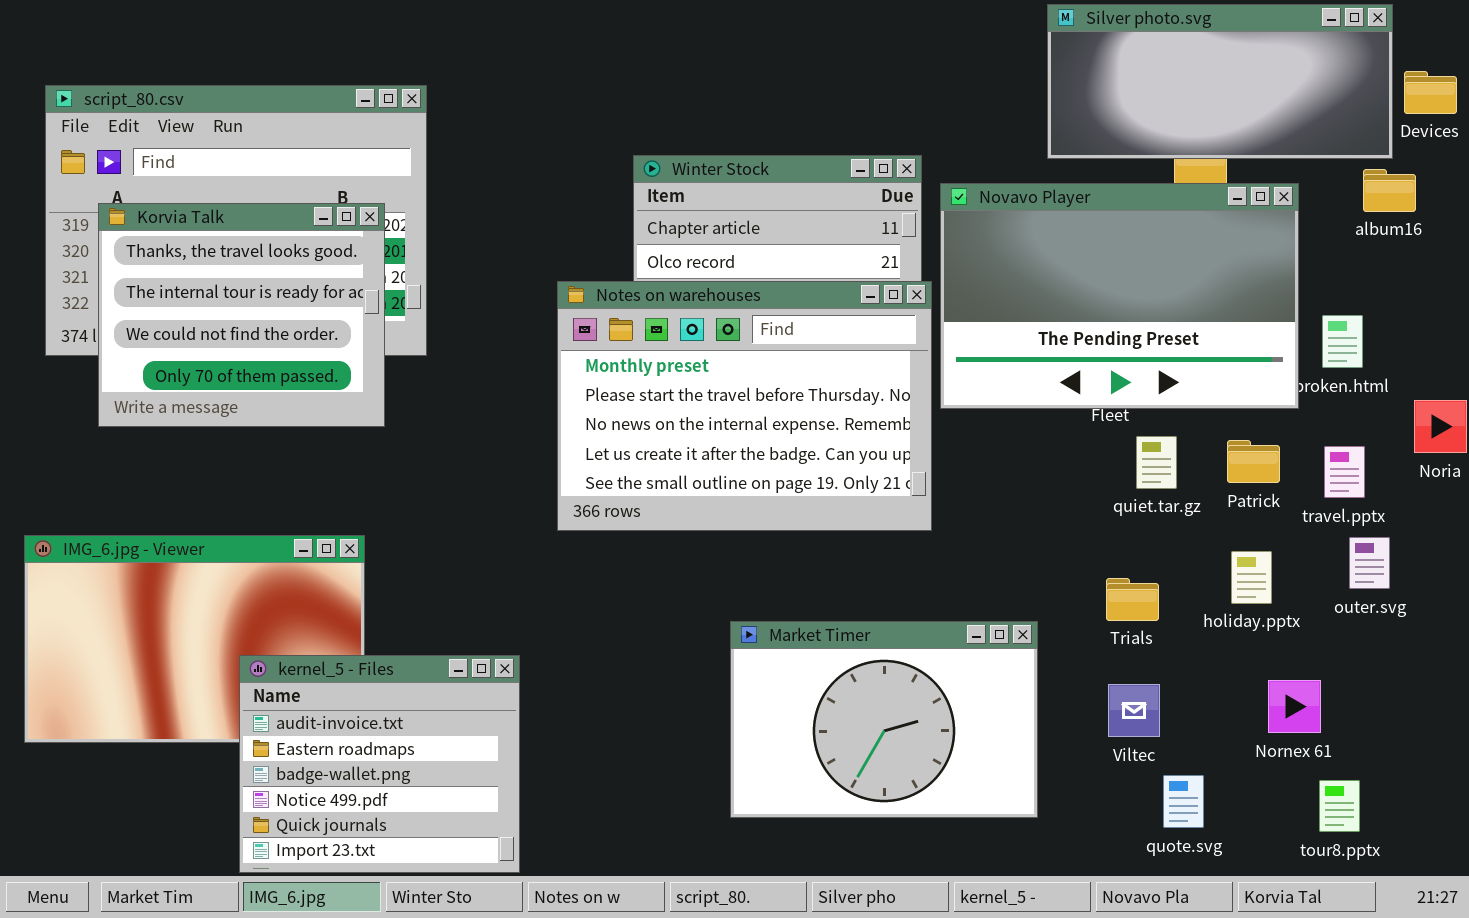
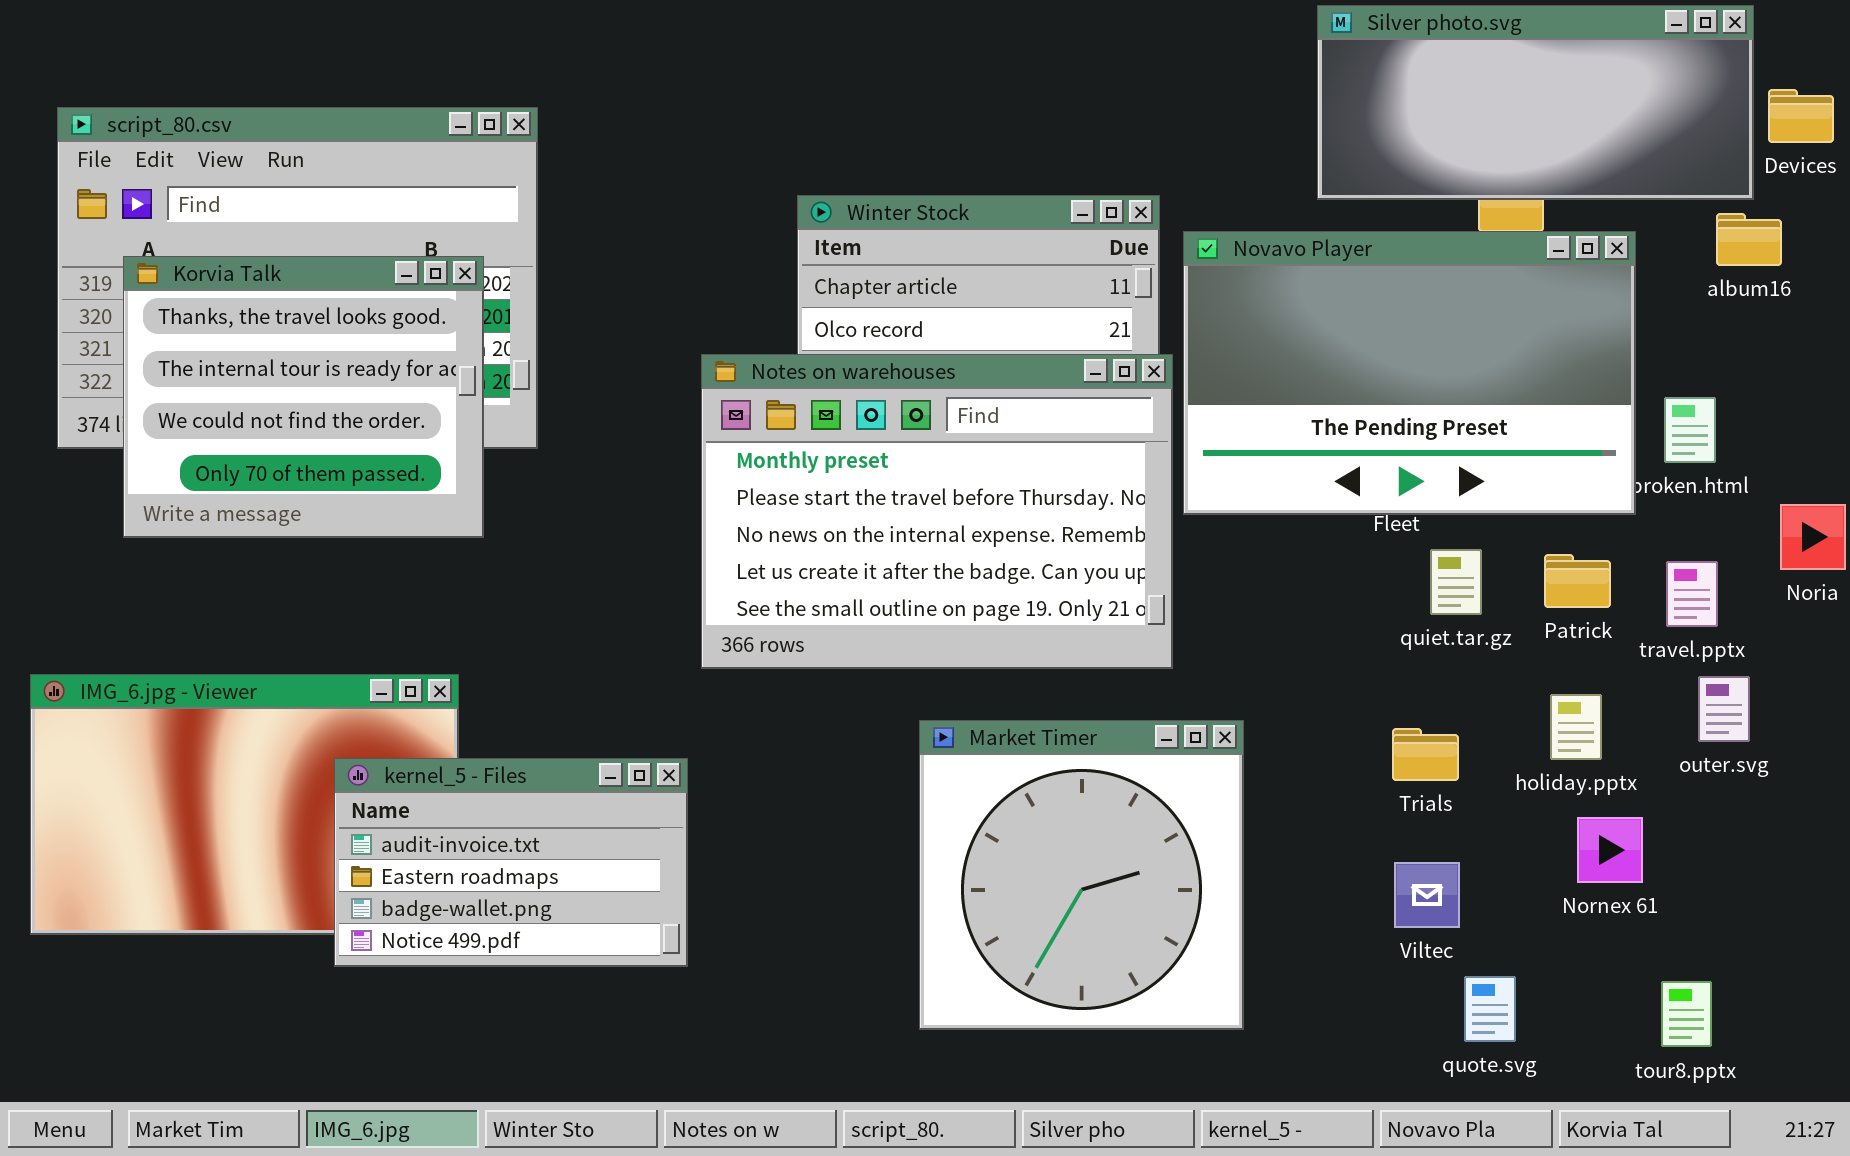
Market Timer: [730,621,1038,818] -> [919,720,1244,1030], resized
kernel_5 - Files: [239,655,520,873] -> [334,758,688,967], moved, resized
Nornex 61: [1268,680,1321,733] -> [1577,817,1643,883], moved

